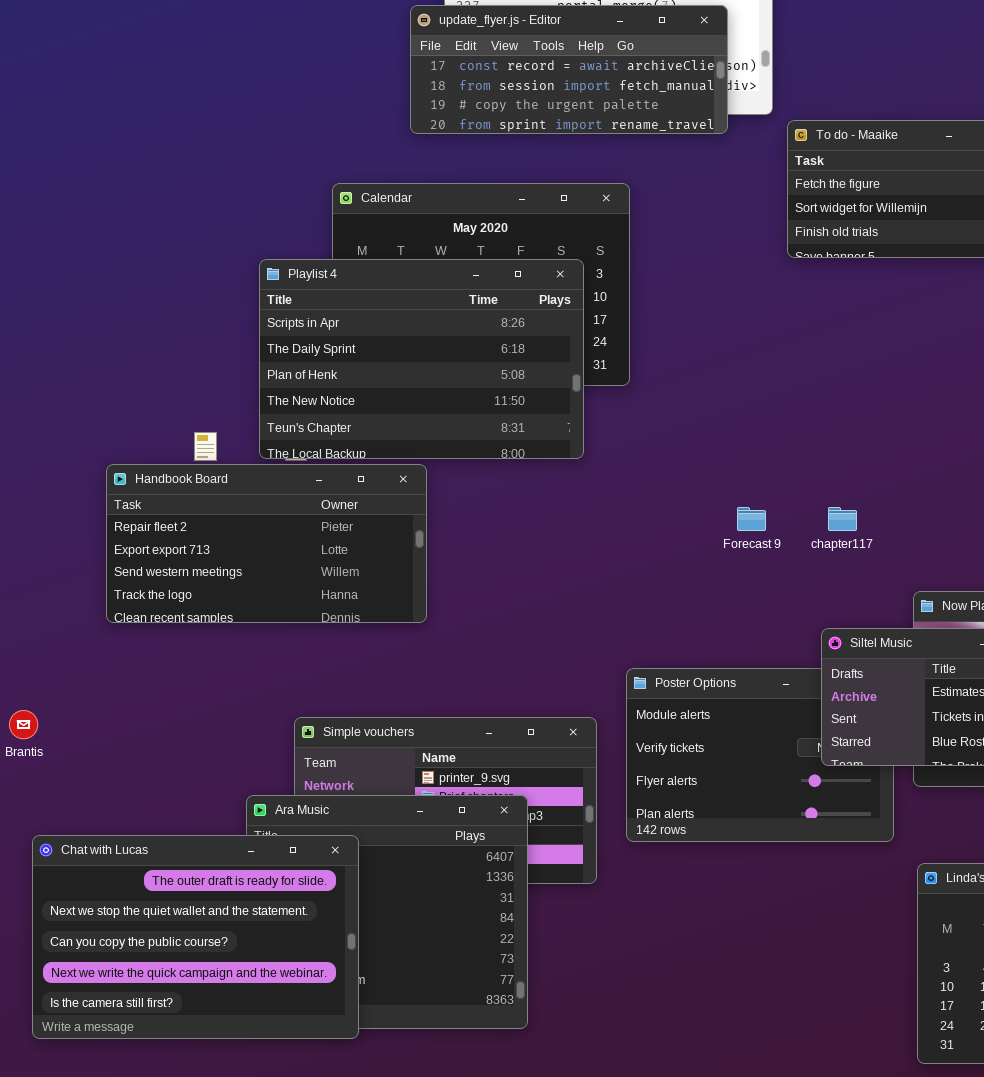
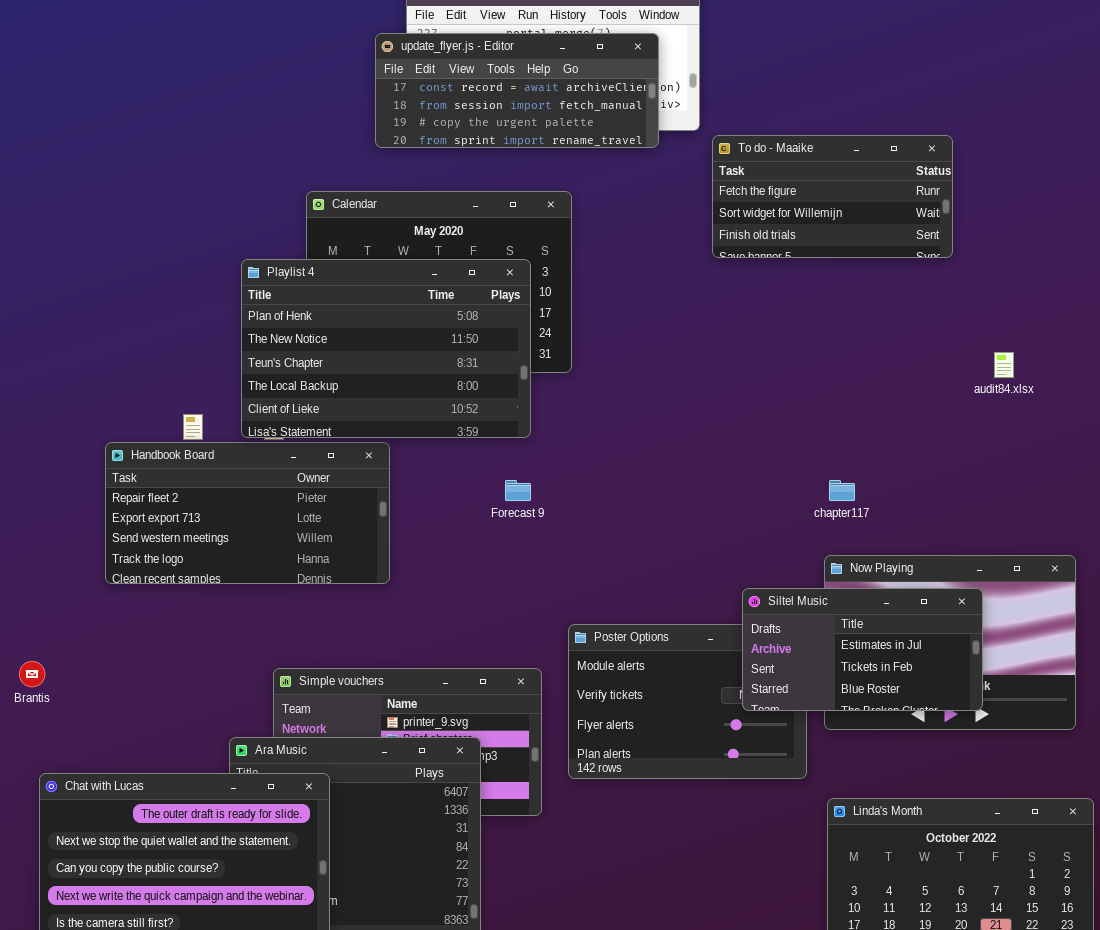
Playlist 4: [259,259,584,459] -> [241,259,531,438], scrolled down 2 rows
Forecast 9: [737,507,766,531] -> [505,480,531,501], moved
chapter117: [828,507,857,531] -> [829,480,855,501], moved

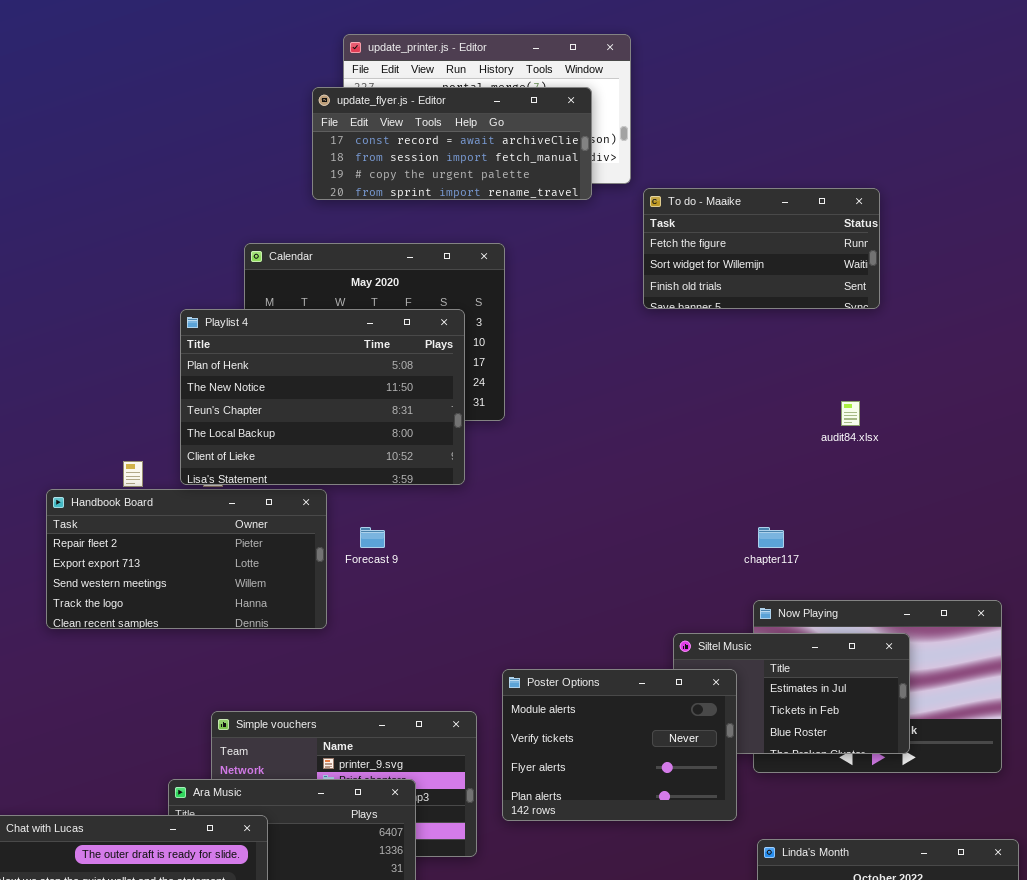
audit84.xlsx: [994,352,1014,378] -> [841,401,860,426], moved
Forecast 9: [505,480,531,501] -> [360,527,385,548], moved
Poster Options: [568,624,807,779] -> [502,669,737,821], raised

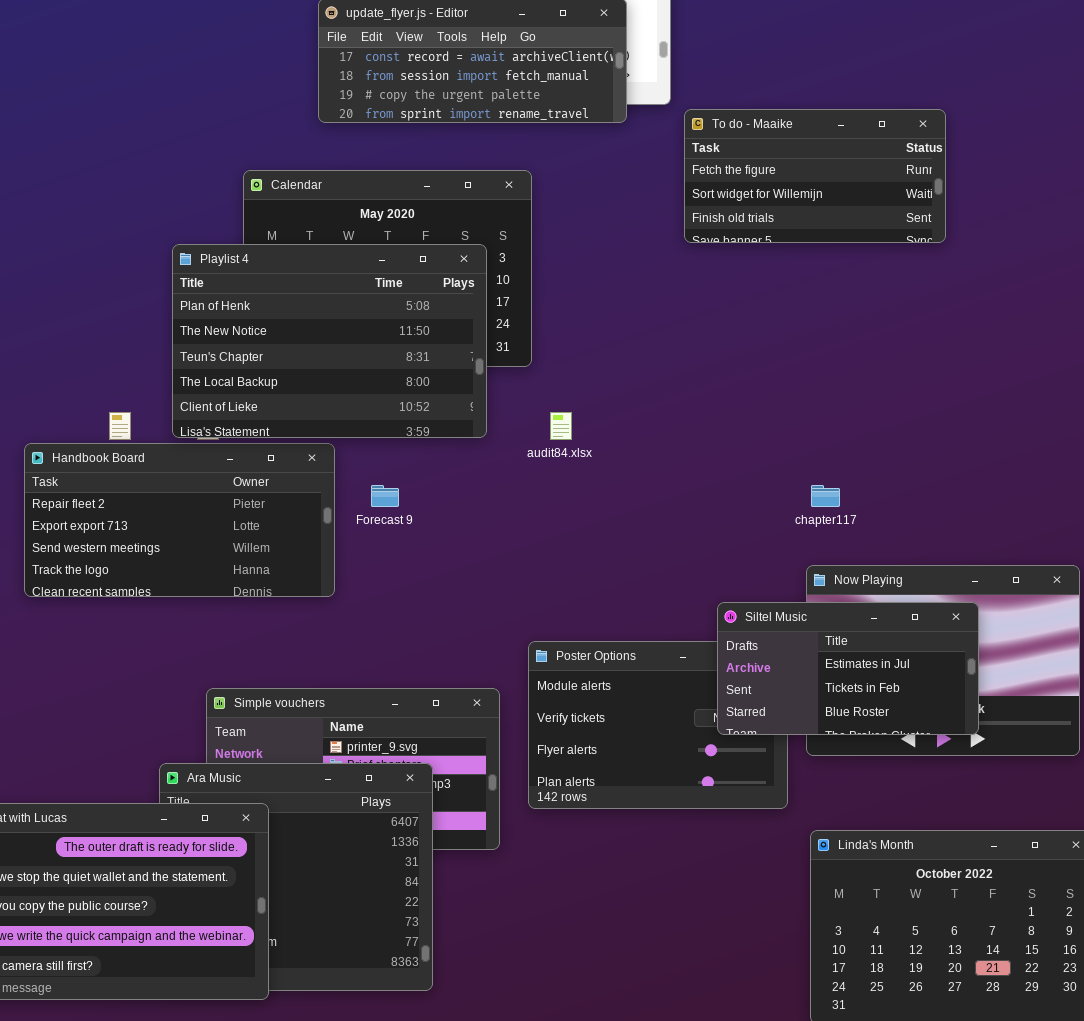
audit84.xlsx: [841,401,860,426] -> [550,412,572,440], moved
Siltel Music: [673,633,910,754] -> [717,602,979,735], raised

